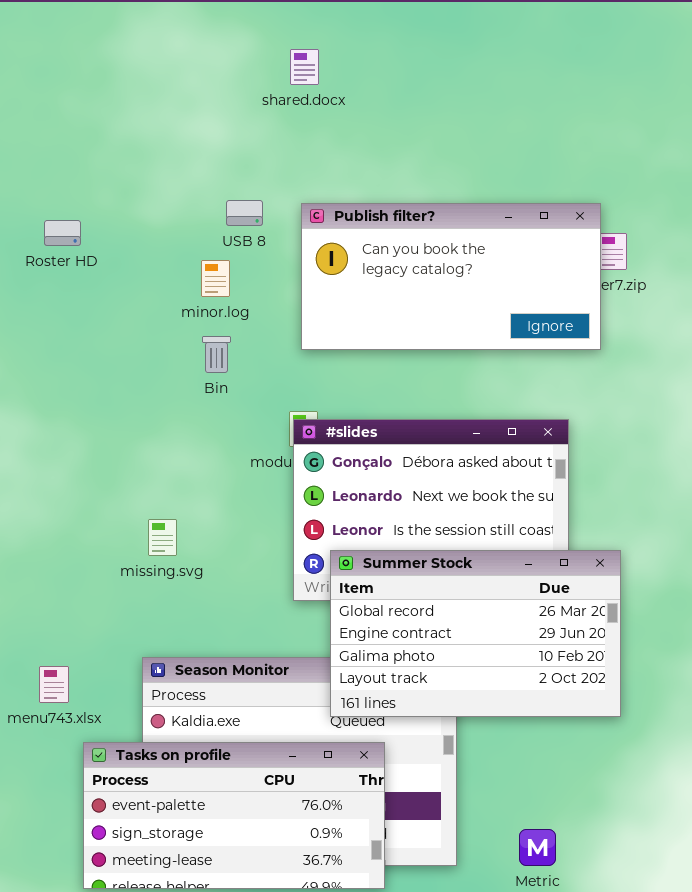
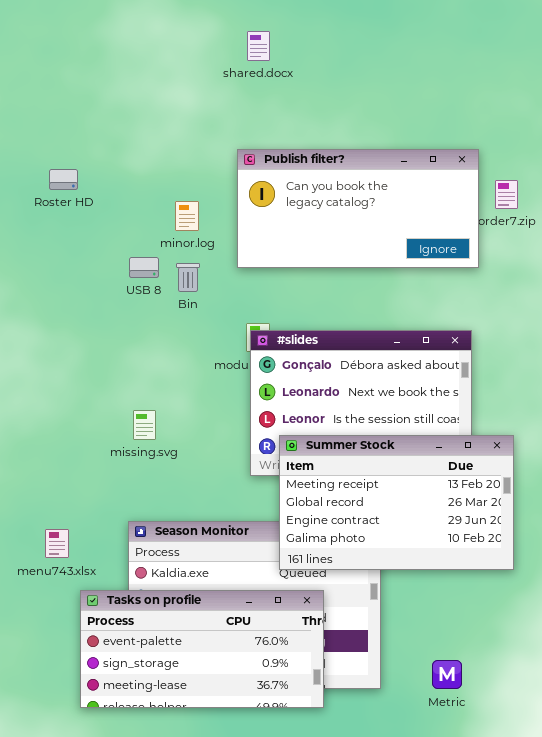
USB 8: [226,200,263,226] -> [129,257,159,278], moved
Publish filter?: [301,203,601,350] -> [237,149,479,268], moved
Summer Stock: [330,550,621,717] -> [279,435,514,570], scrolled up 1 row

